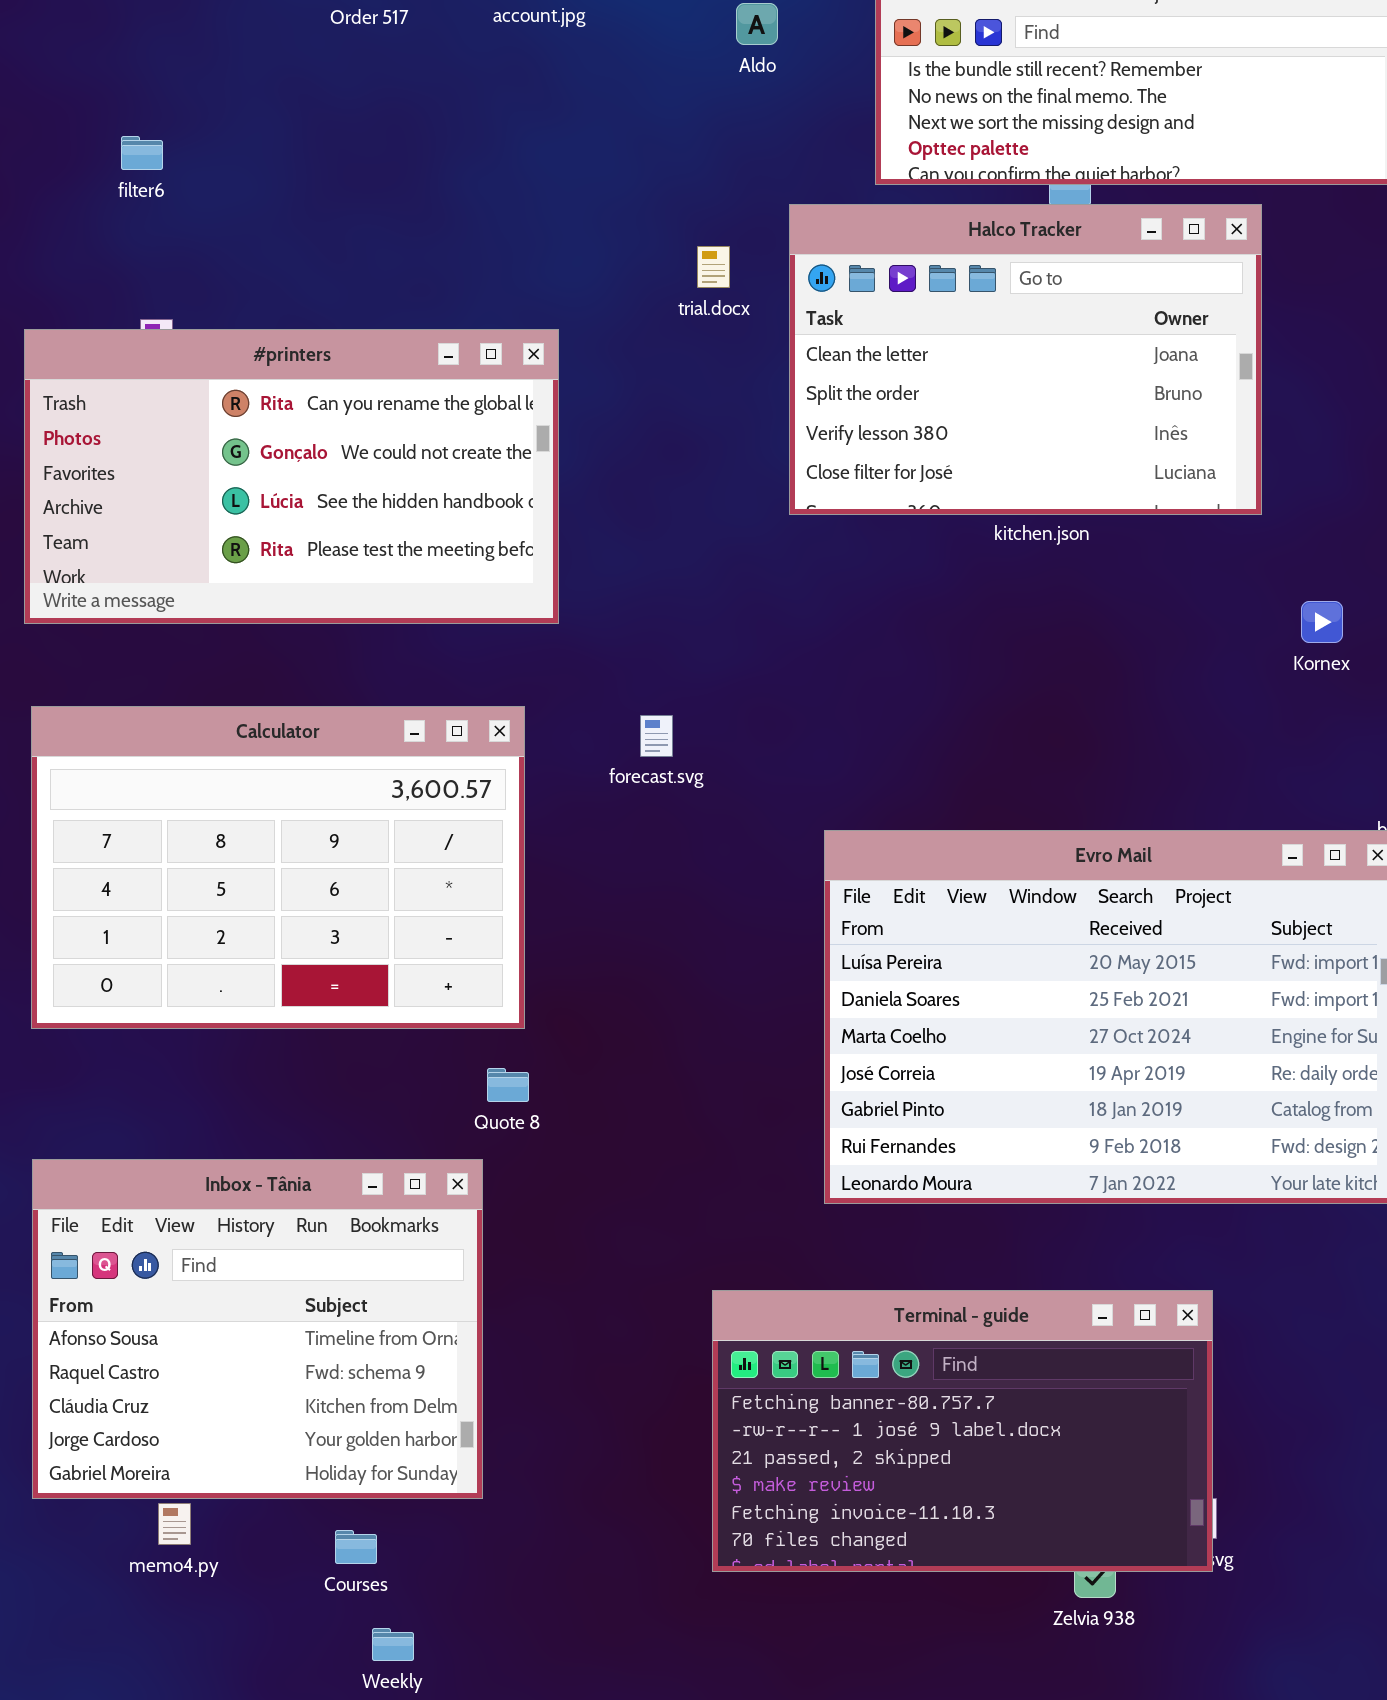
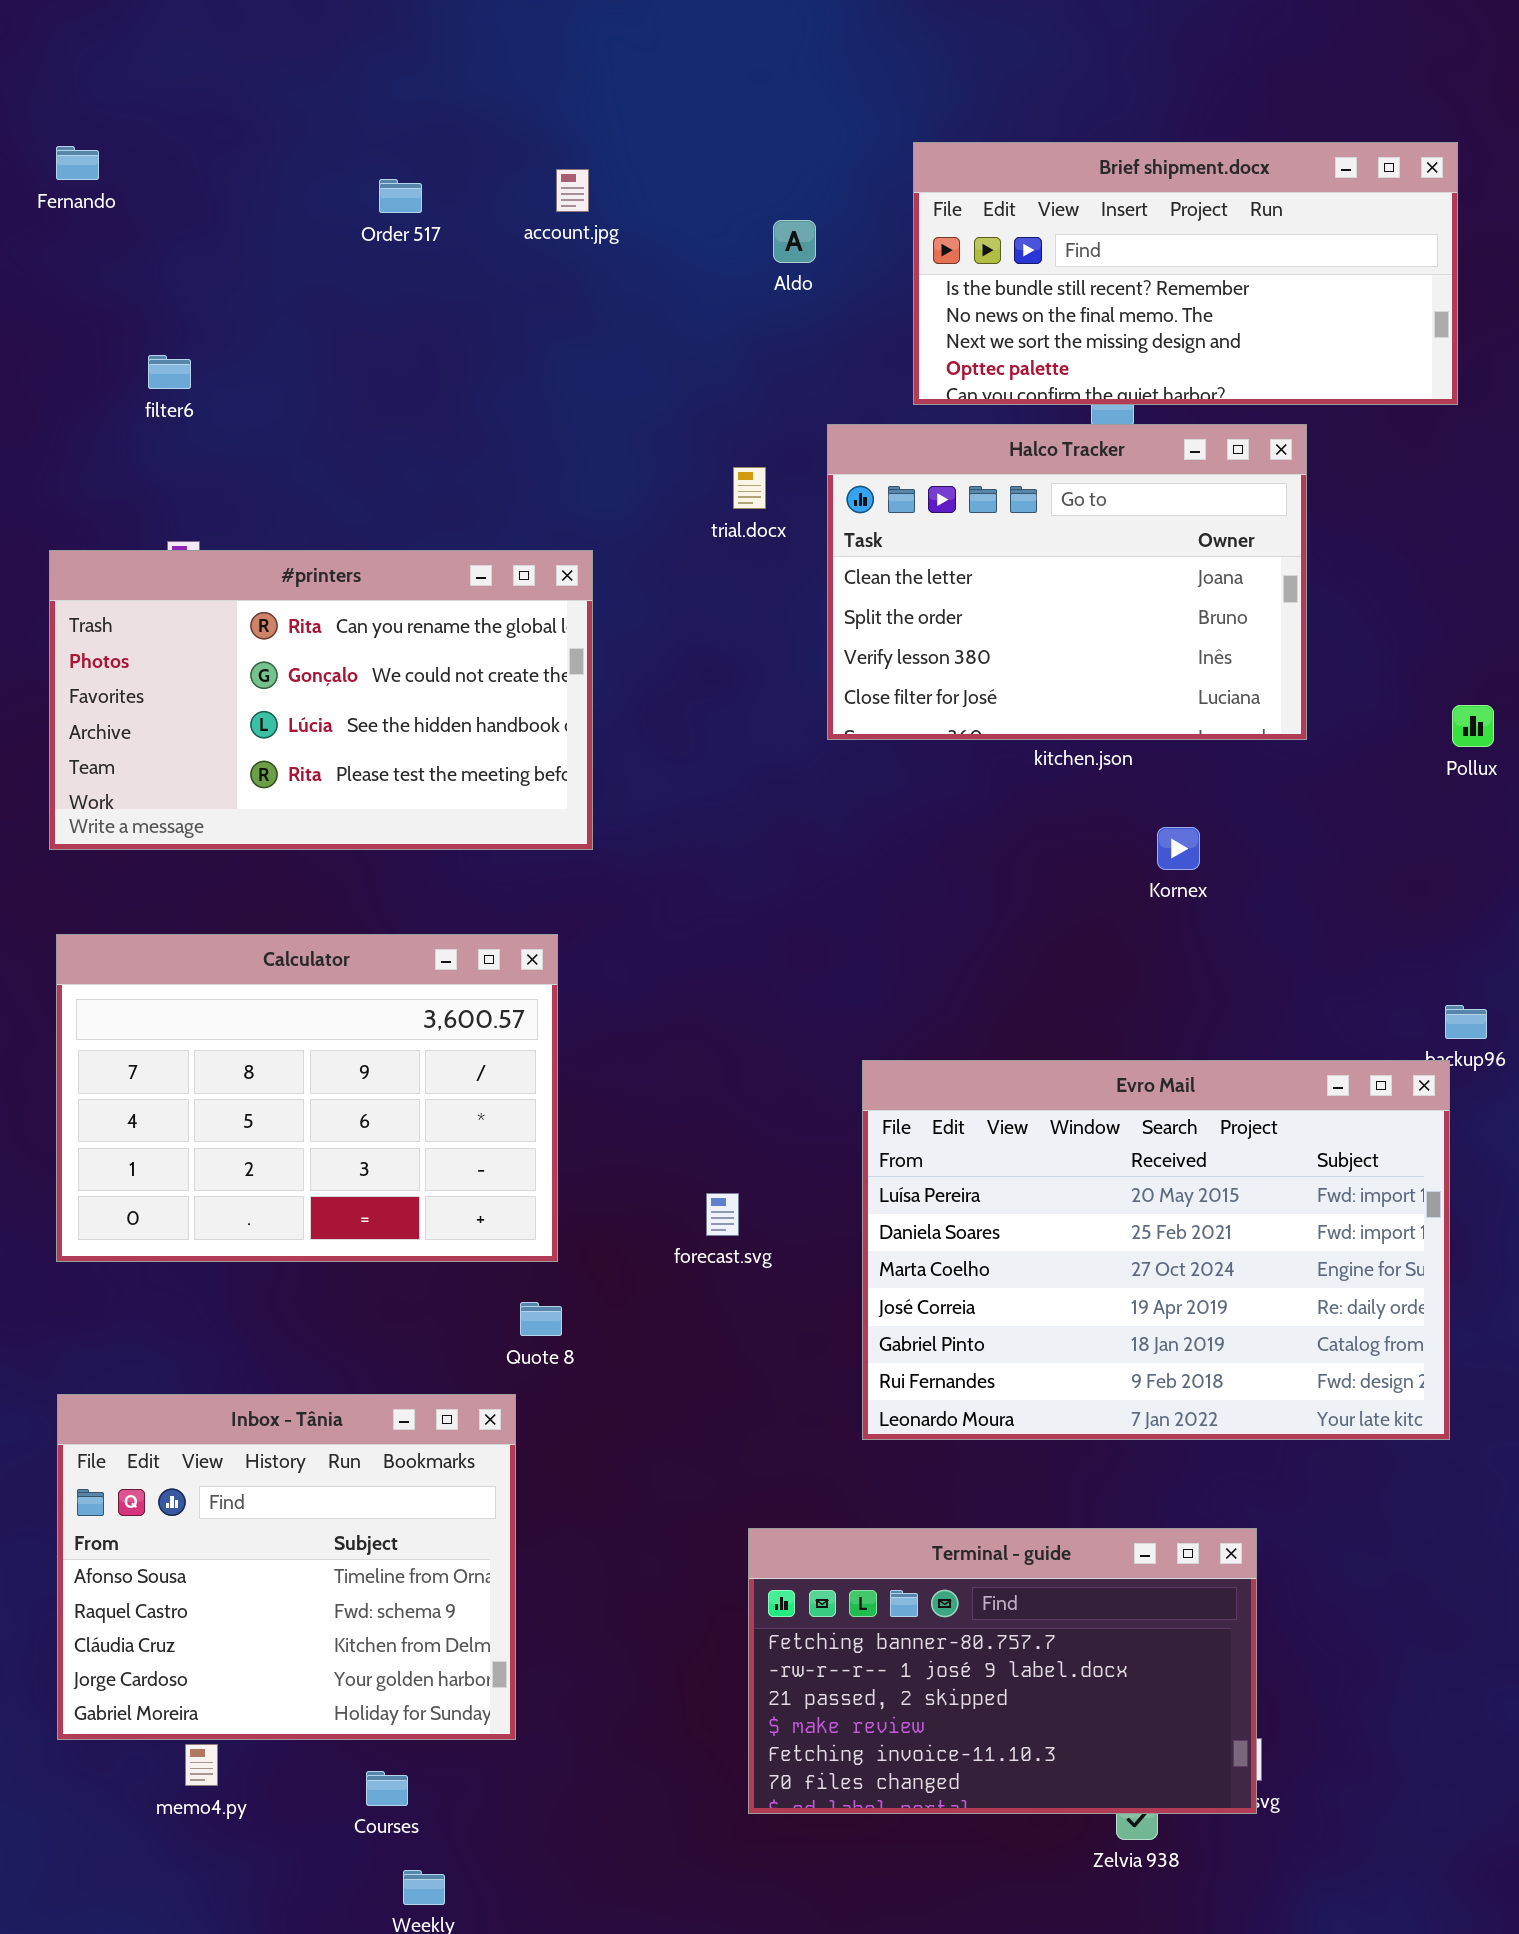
Kornex: [1301,601,1343,643] -> [1157,827,1200,870], moved
forecast.svg: [640,715,673,757] -> [706,1193,739,1236], moved

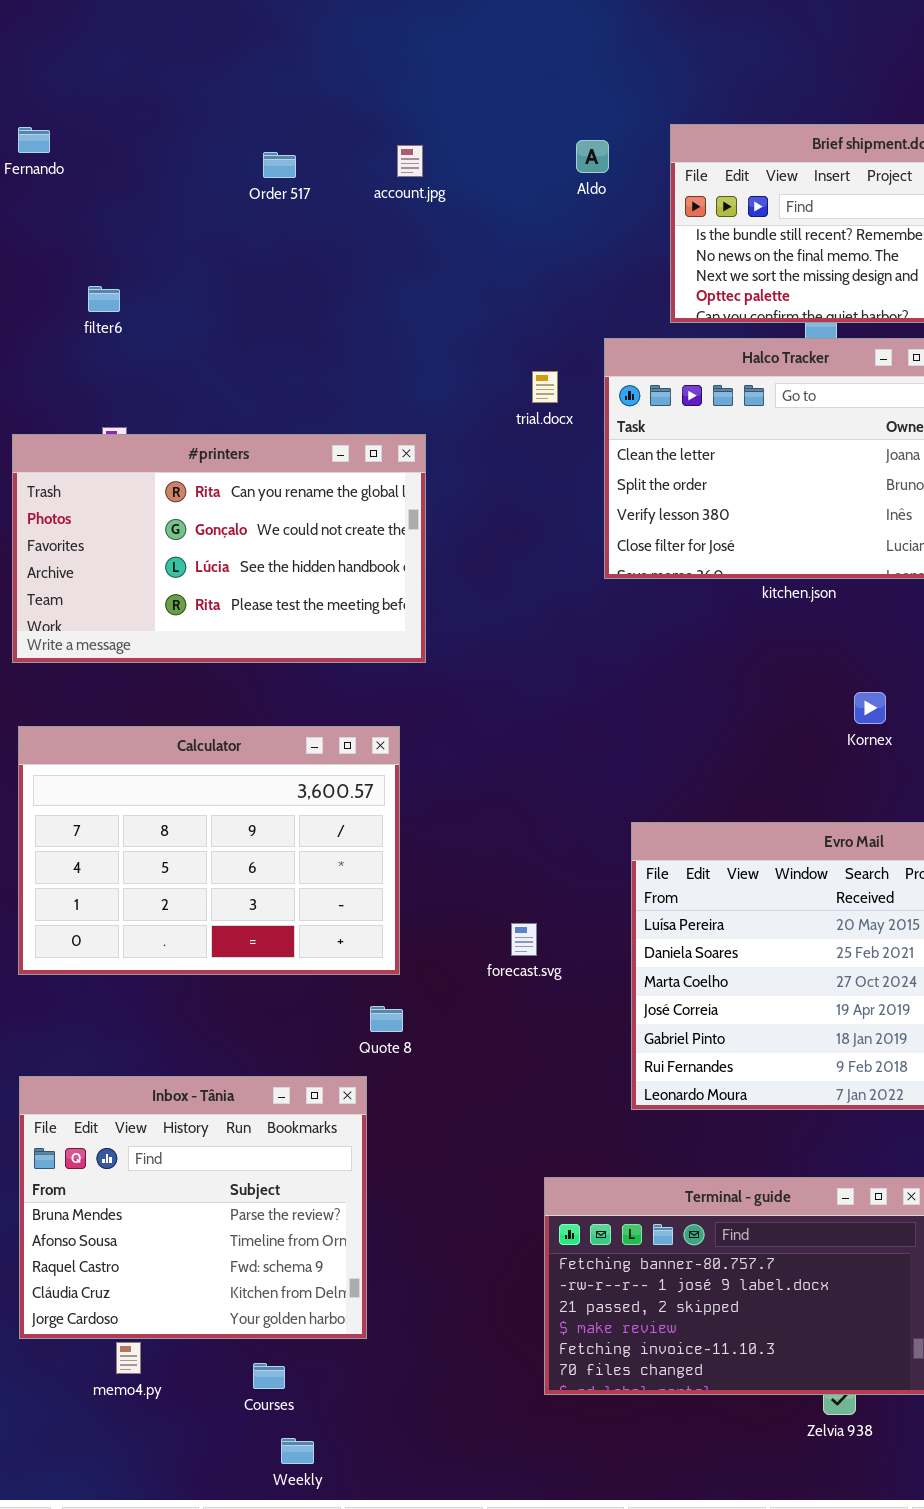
Aldo: [773,220,816,263] -> [576,140,609,173], moved
Kornex: [1157,827,1200,870] -> [854,692,886,724], moved
Inbox - Tânia: [57,1394,516,1740] -> [19,1076,367,1339], scrolled up 1 row

